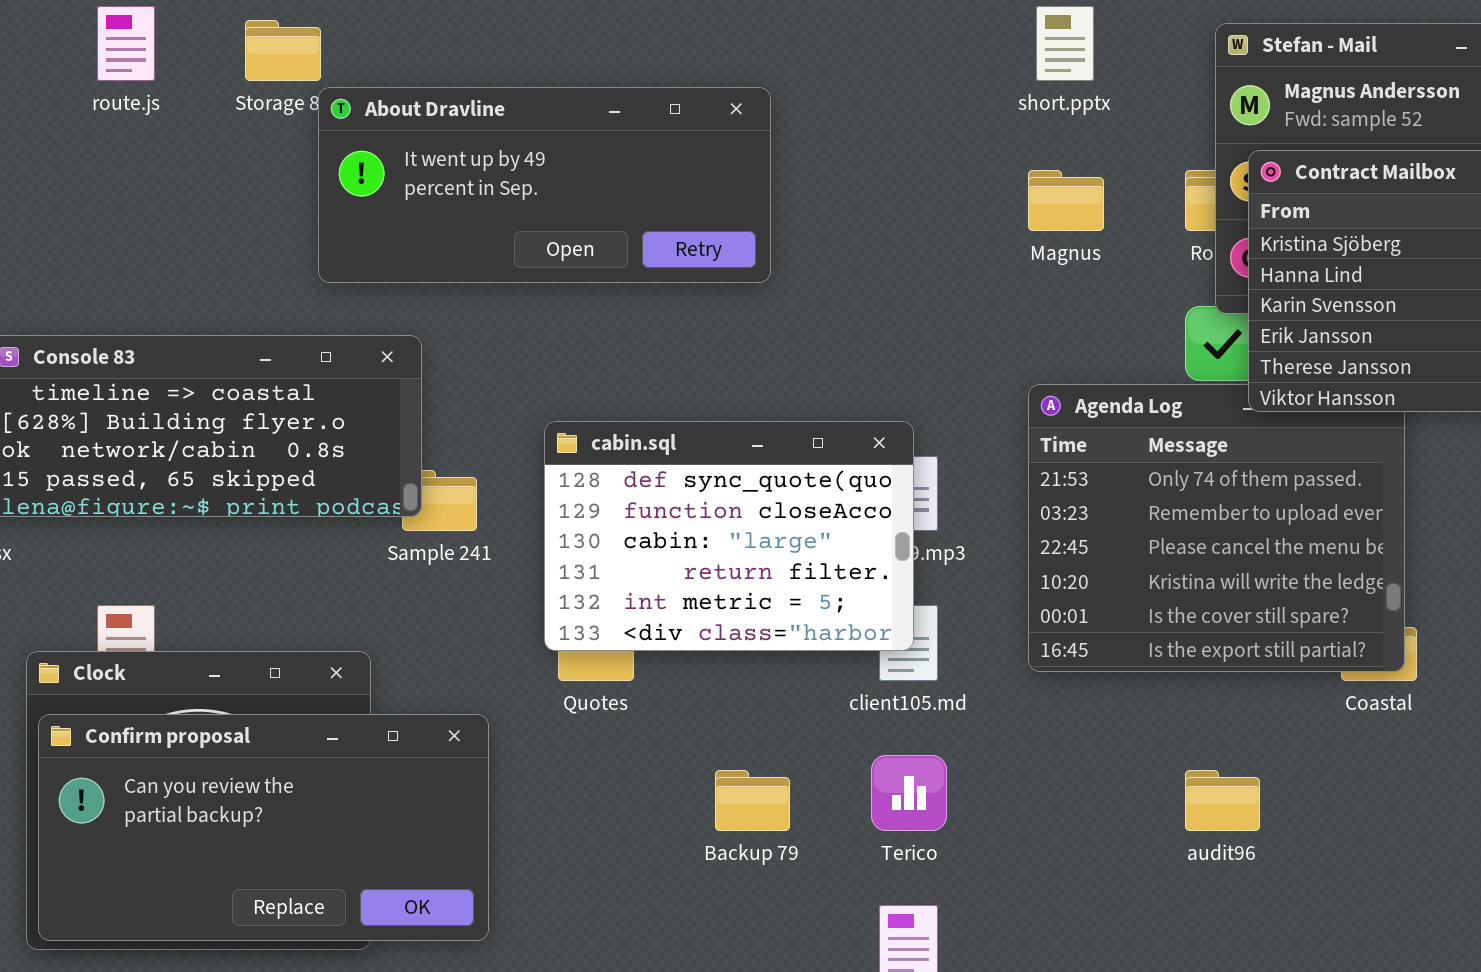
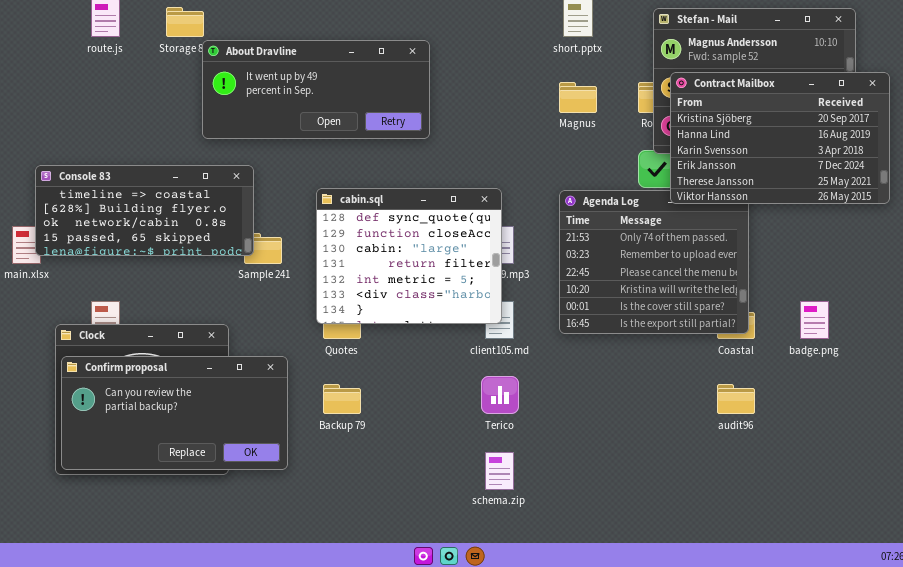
cabin.sql: [544,421,914,651] -> [316,188,502,324], resized
Backup 79: [715,770,790,831] -> [323,384,361,414], moved
audit96: [1185,770,1260,831] -> [717,384,755,414], moved

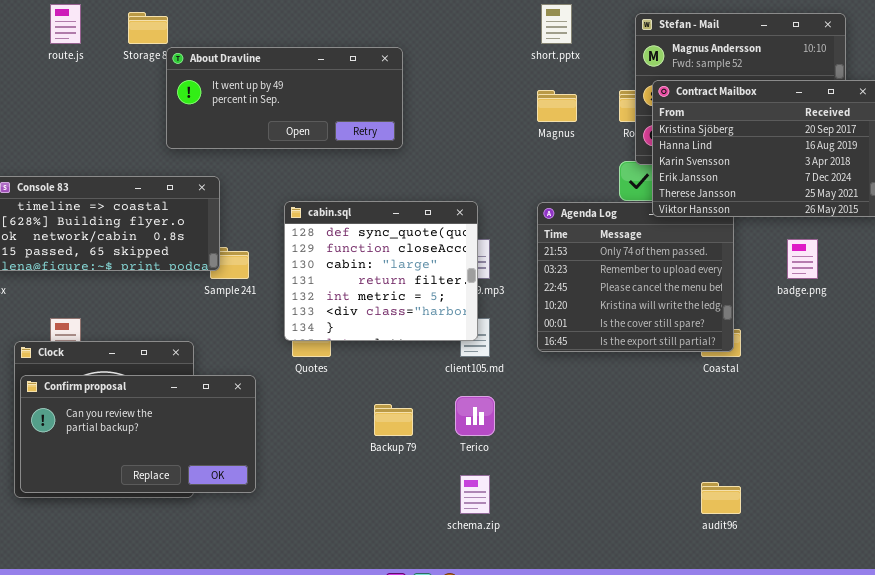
badge.png: [800,301,829,339] -> [787,239,818,279], moved
Backup 79: [323,384,361,414] -> [374,404,413,436], moved
audit96: [717,384,755,414] -> [701,482,741,514], moved

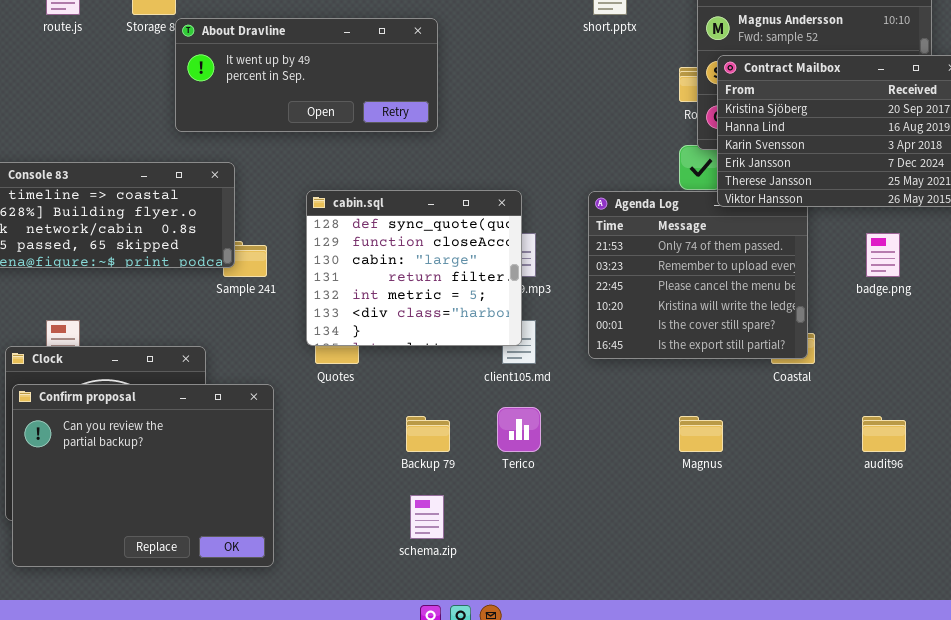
Magnus: [537,90,577,122] -> [679,416,723,452], moved
Confirm proposal: [20,375,256,493] -> [12,384,274,567], resized
schema.zip: [460,475,490,514] -> [410,495,444,539], moved
audit96: [701,482,741,514] -> [862,416,906,452], moved

